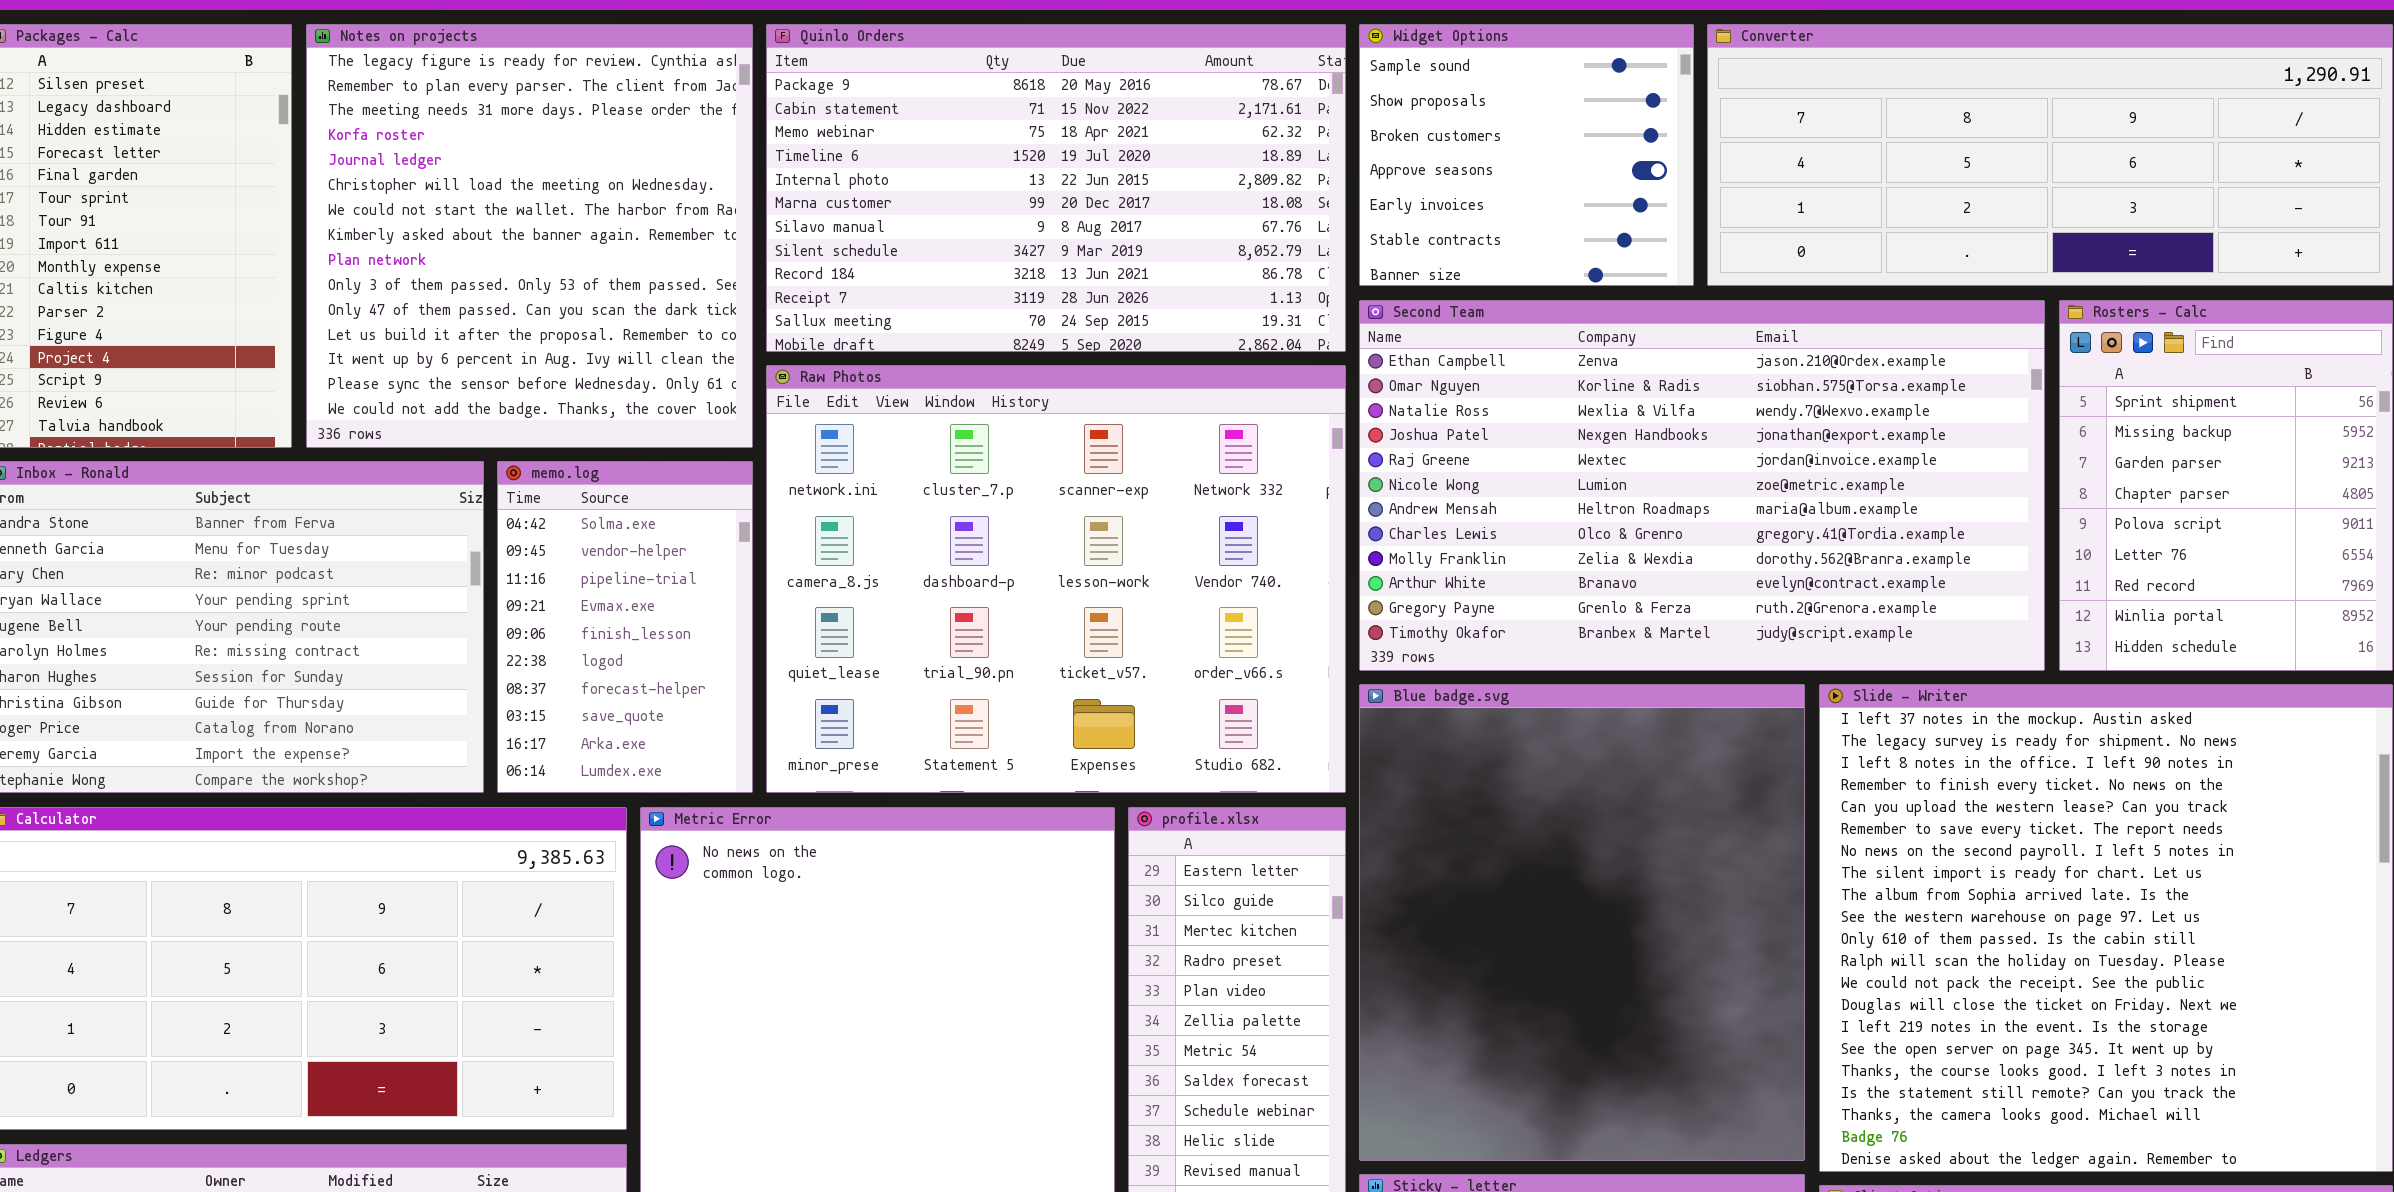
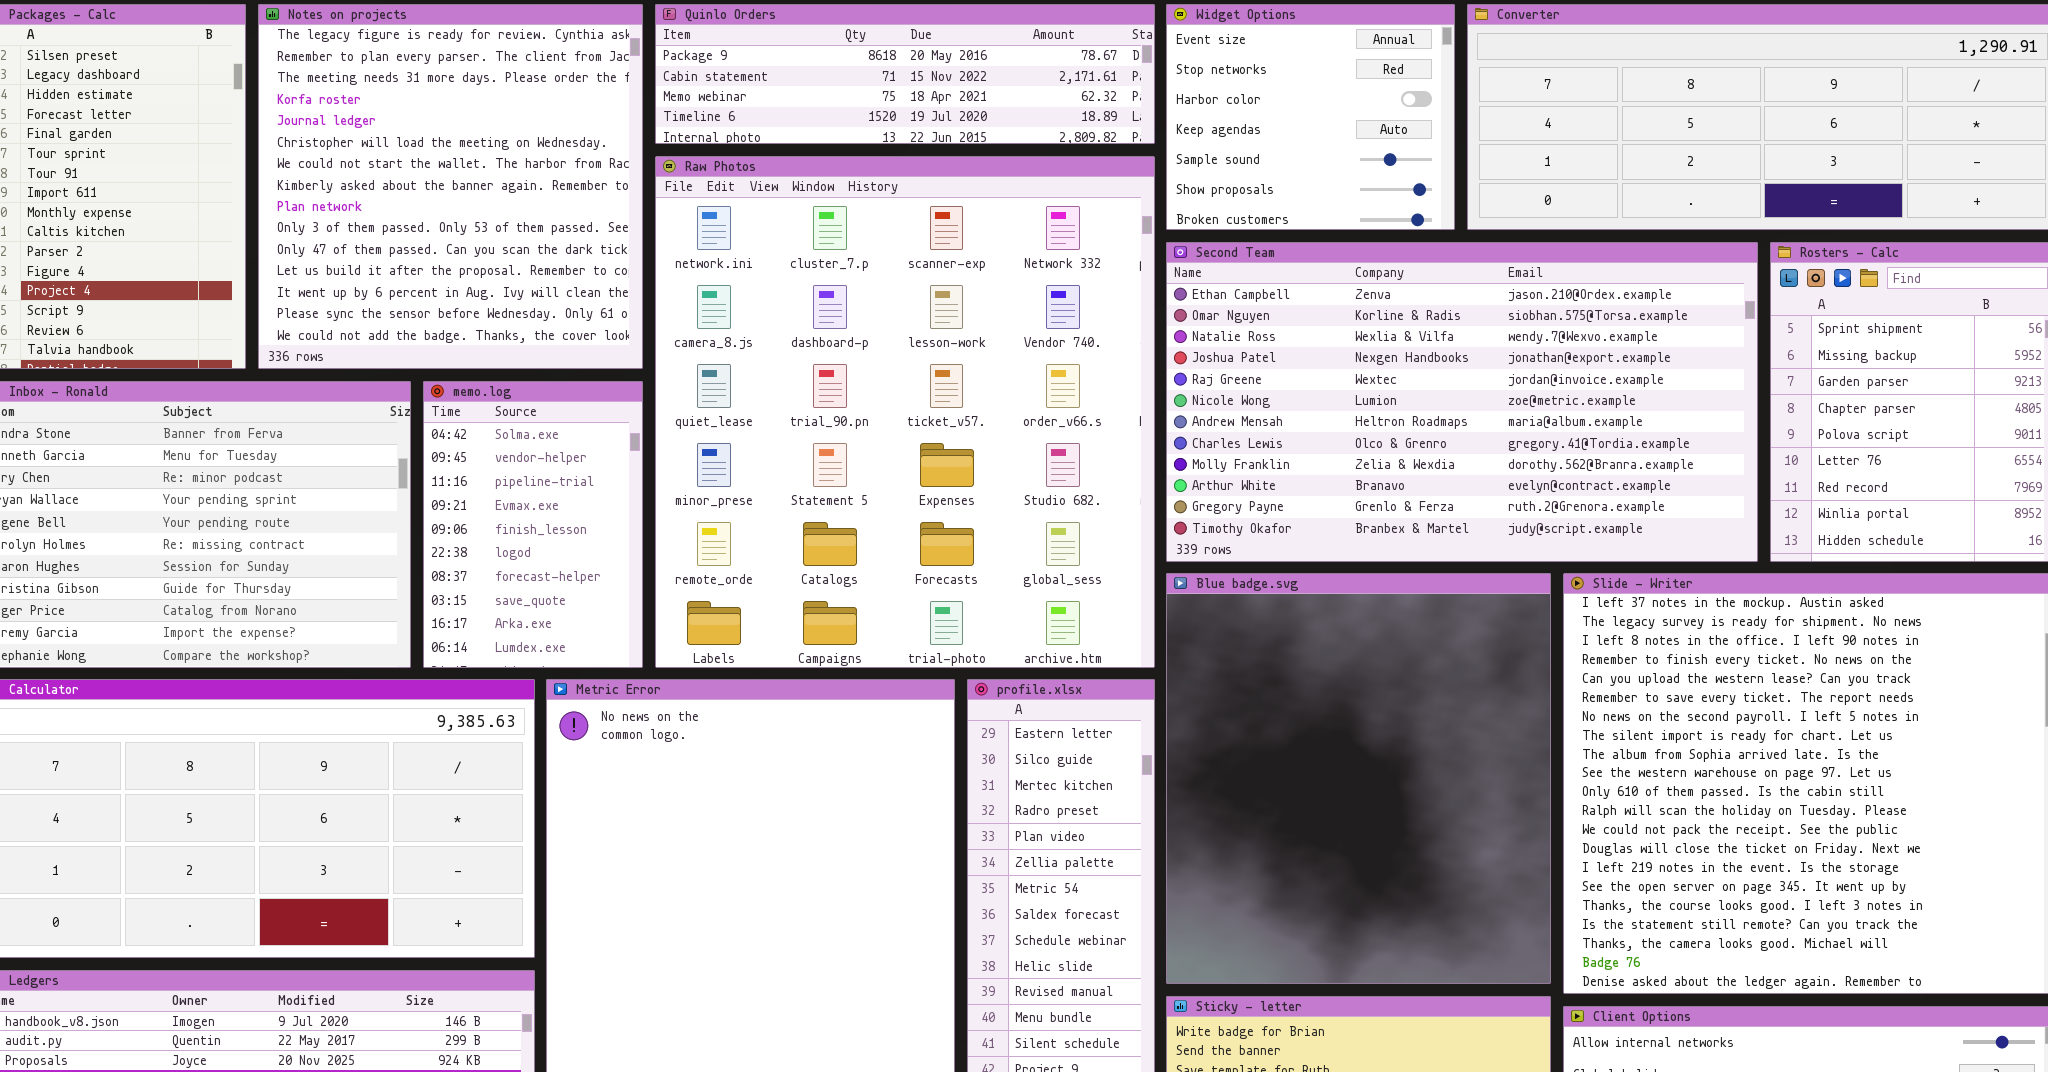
Quinlo Orders: [766,24,1346,352] -> [655,4,1155,144], resized
Widget Options: [1359,24,1694,286] -> [1166,4,1455,230], scrolled up 4 rows
Raw Photos: [766,365,1346,793] -> [655,156,1155,668], resized

